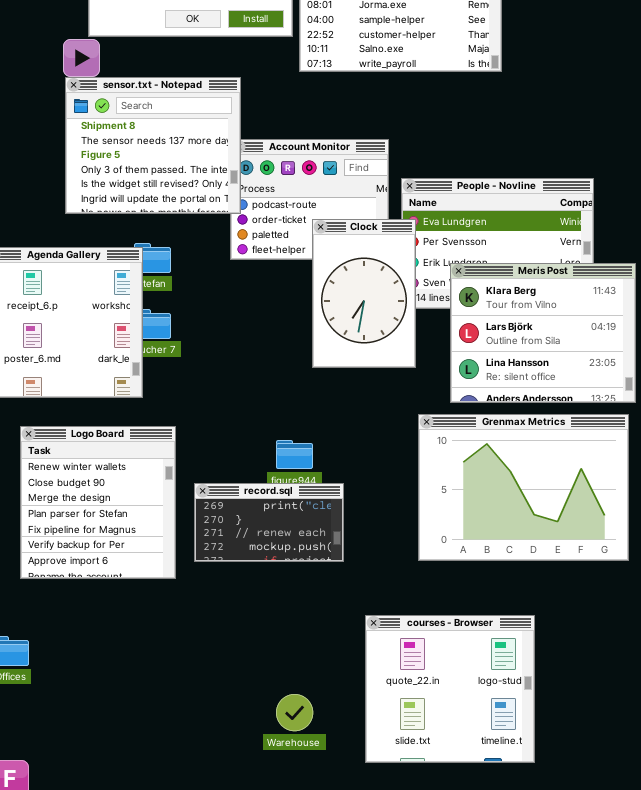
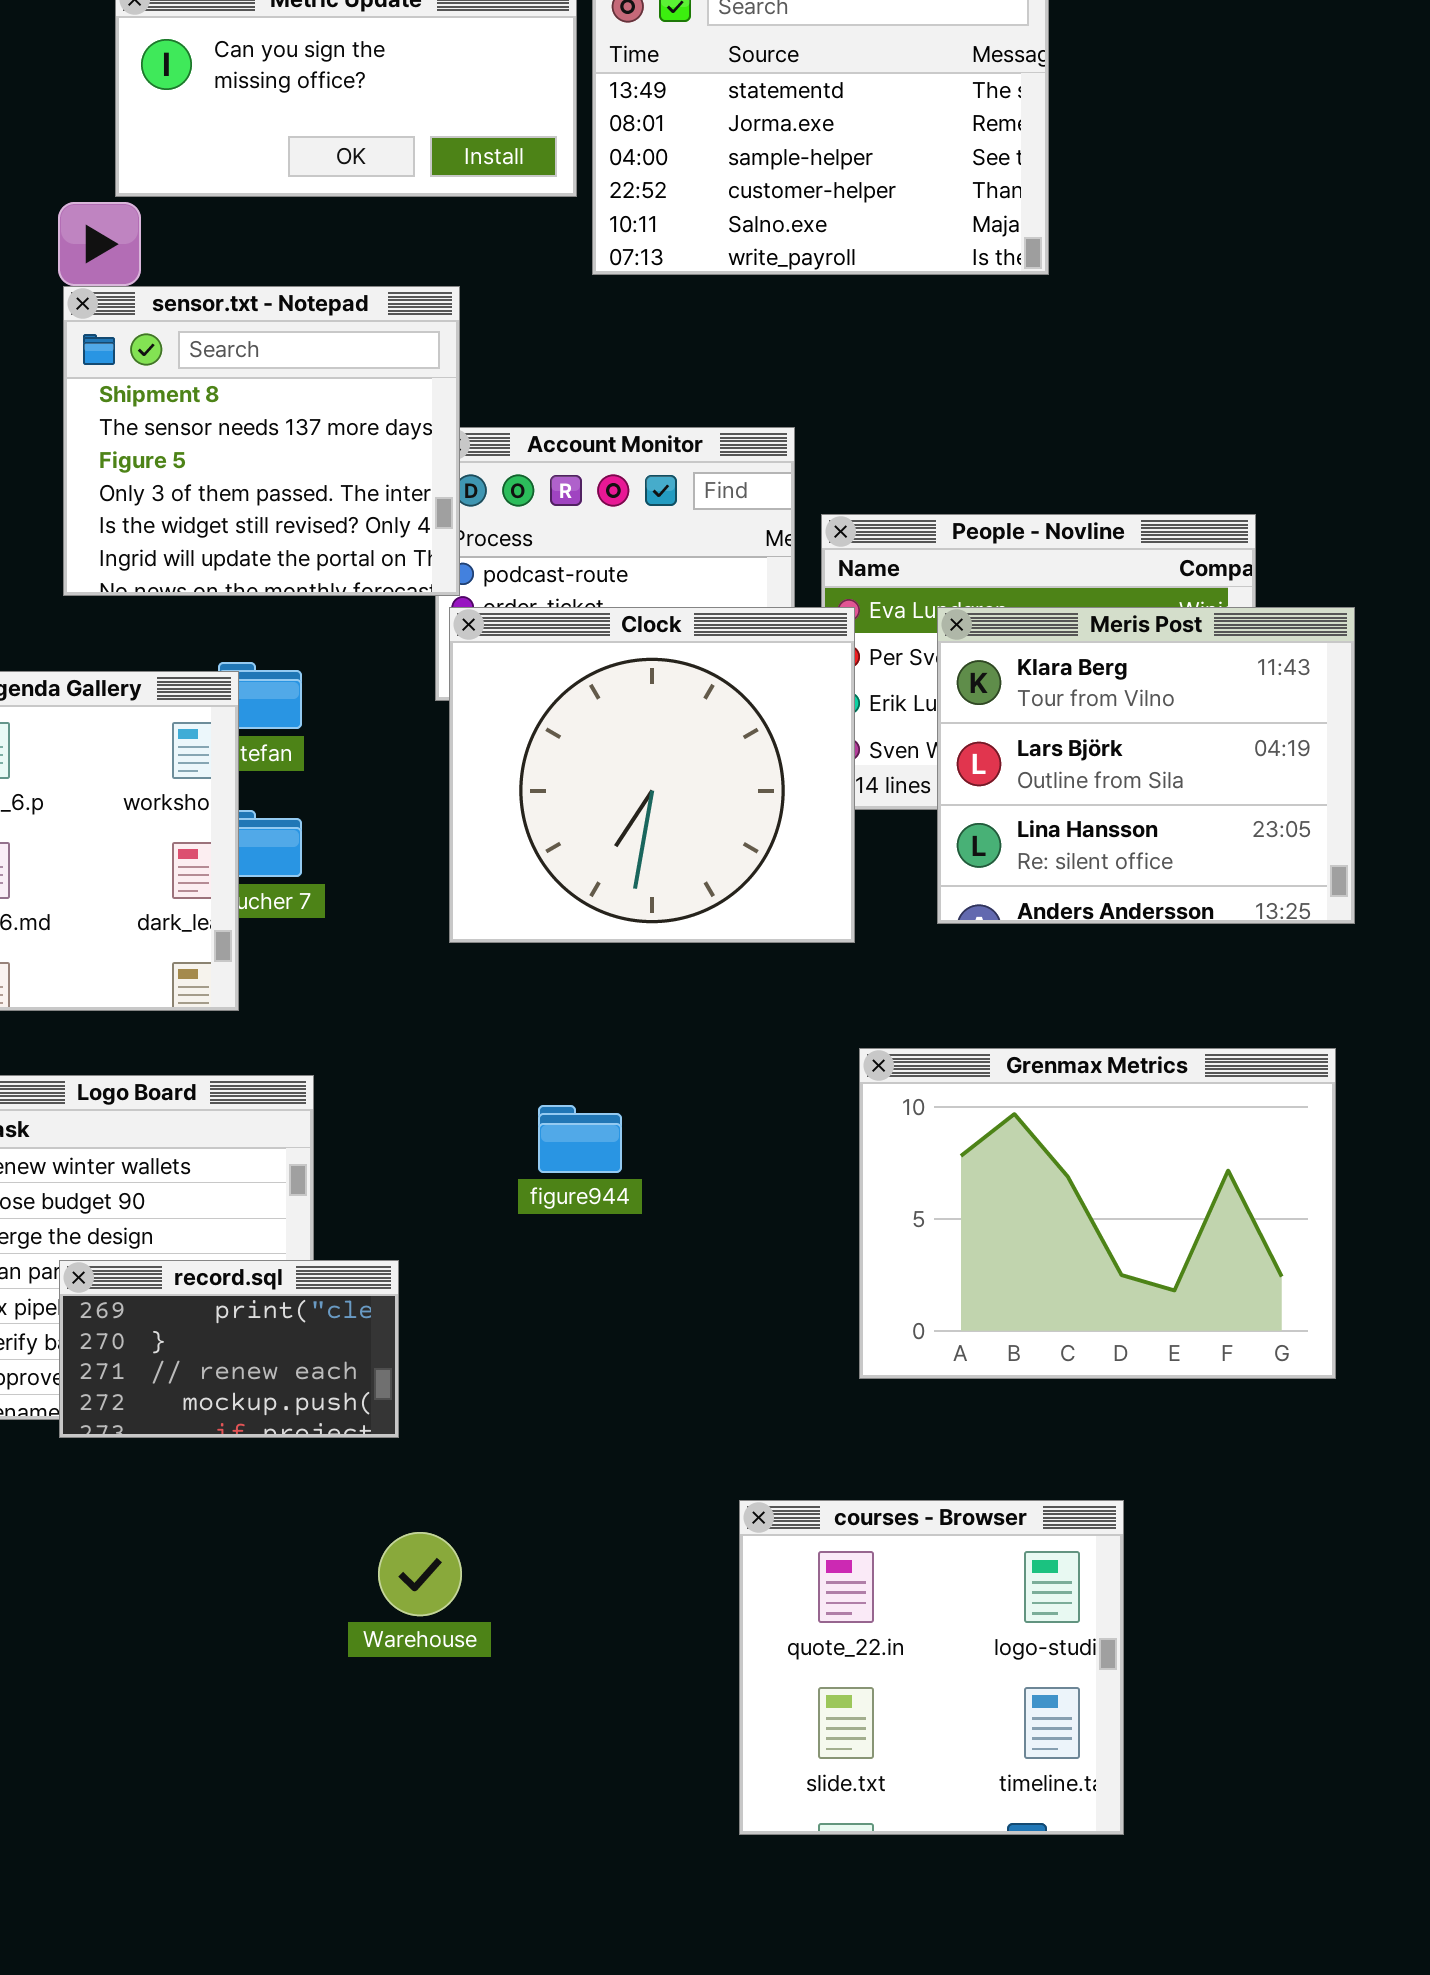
Clock: [312,219,416,368] -> [449,607,855,943], resized
Meris Post: [450,263,636,403] -> [937,607,1355,924], moved
record.sql: [194,483,344,562] -> [59,1260,399,1438], moved
Warehouse: [276,694,313,731] -> [378,1532,462,1616], moved

